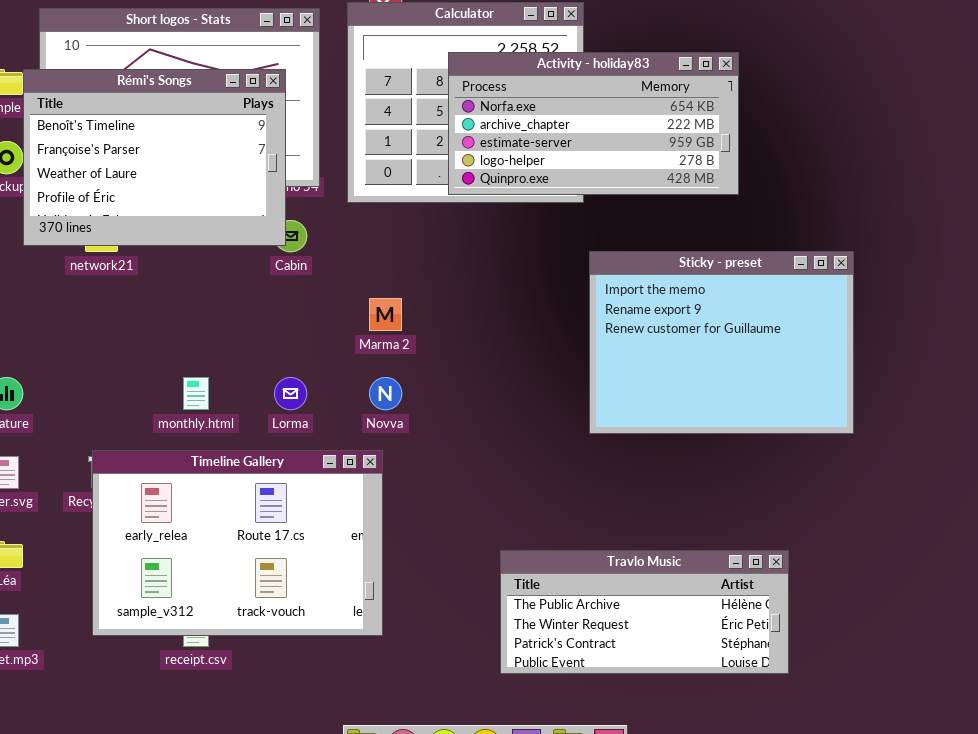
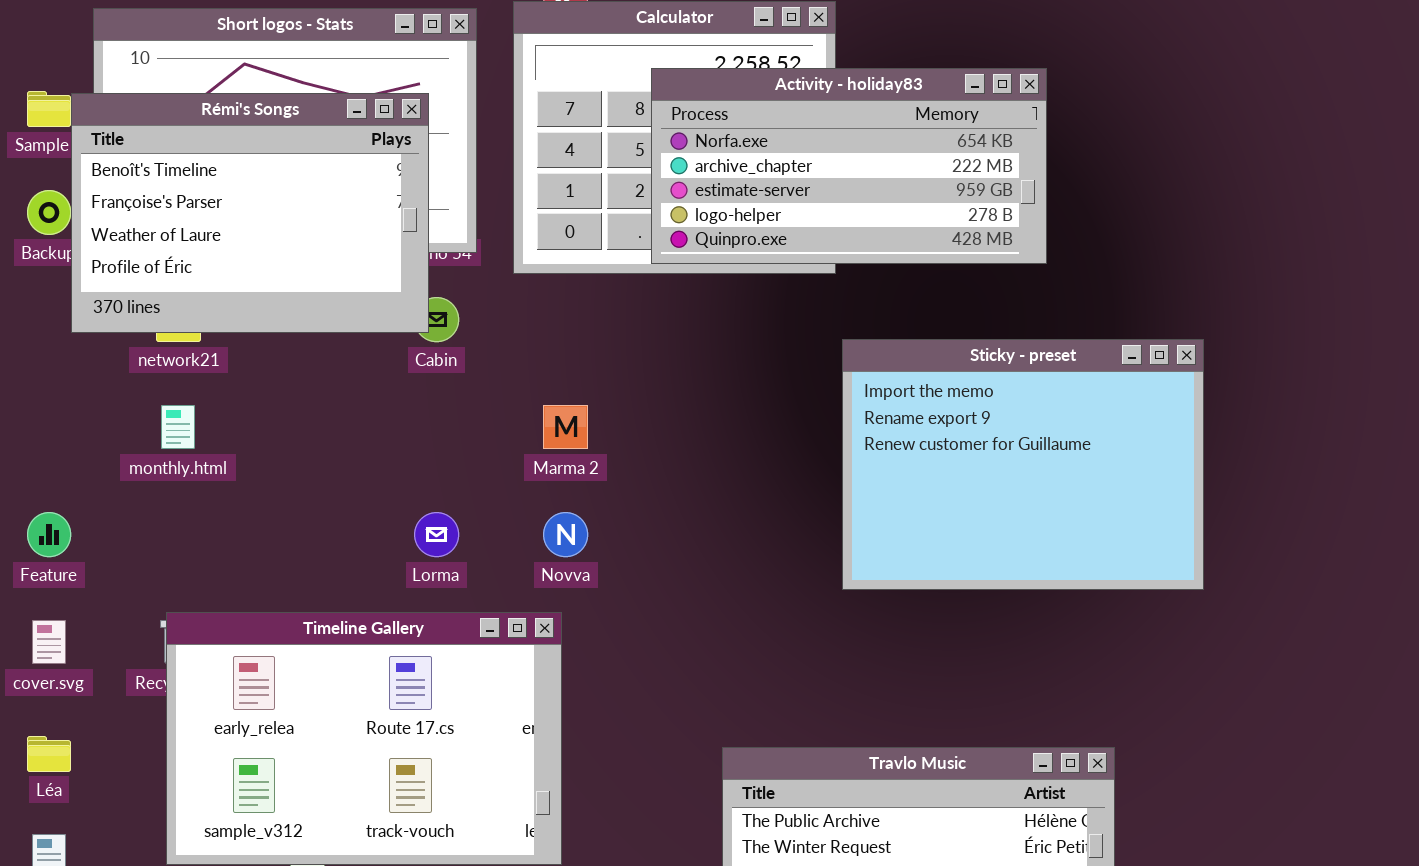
monthly.html: [183,377,209,410] -> [161,405,195,449], moved

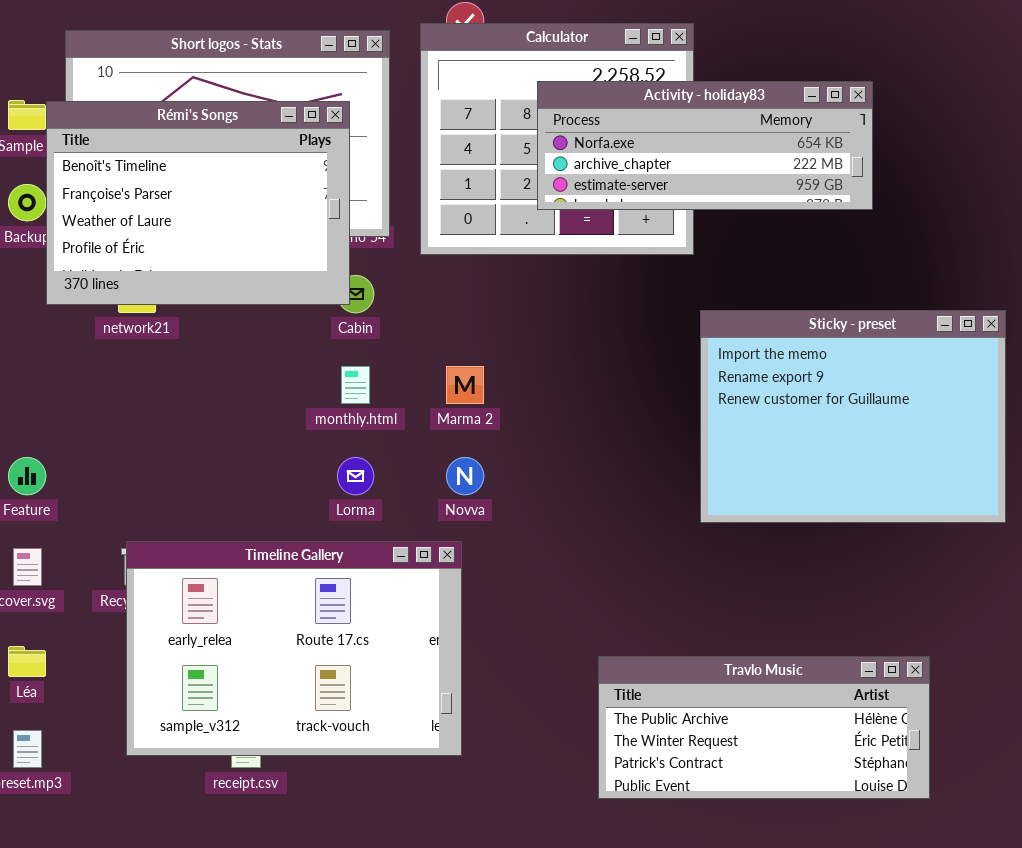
Activity - holiday83: [651,68,1047,264] -> [537,81,873,210], resized
monthly.html: [161,405,195,449] -> [341,366,370,404], moved

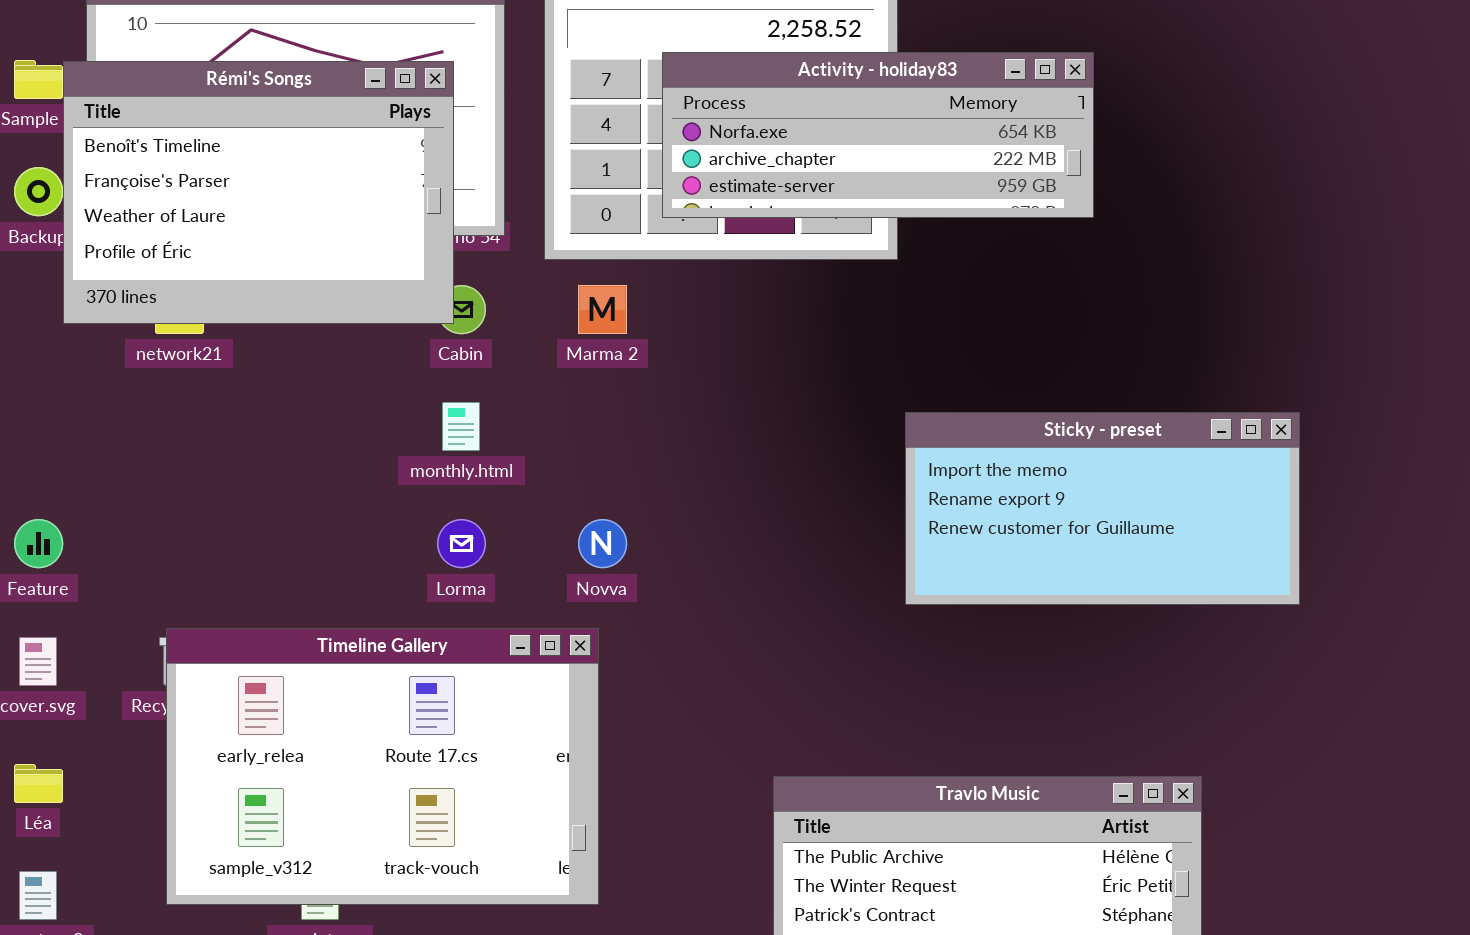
Activity - holiday83: [537,81,873,210] -> [662,52,1094,218], moved
Sticky - preset: [700,310,1006,523] -> [905,412,1300,605], resized
Marma 2: [446,366,484,404] -> [578,285,627,334], moved

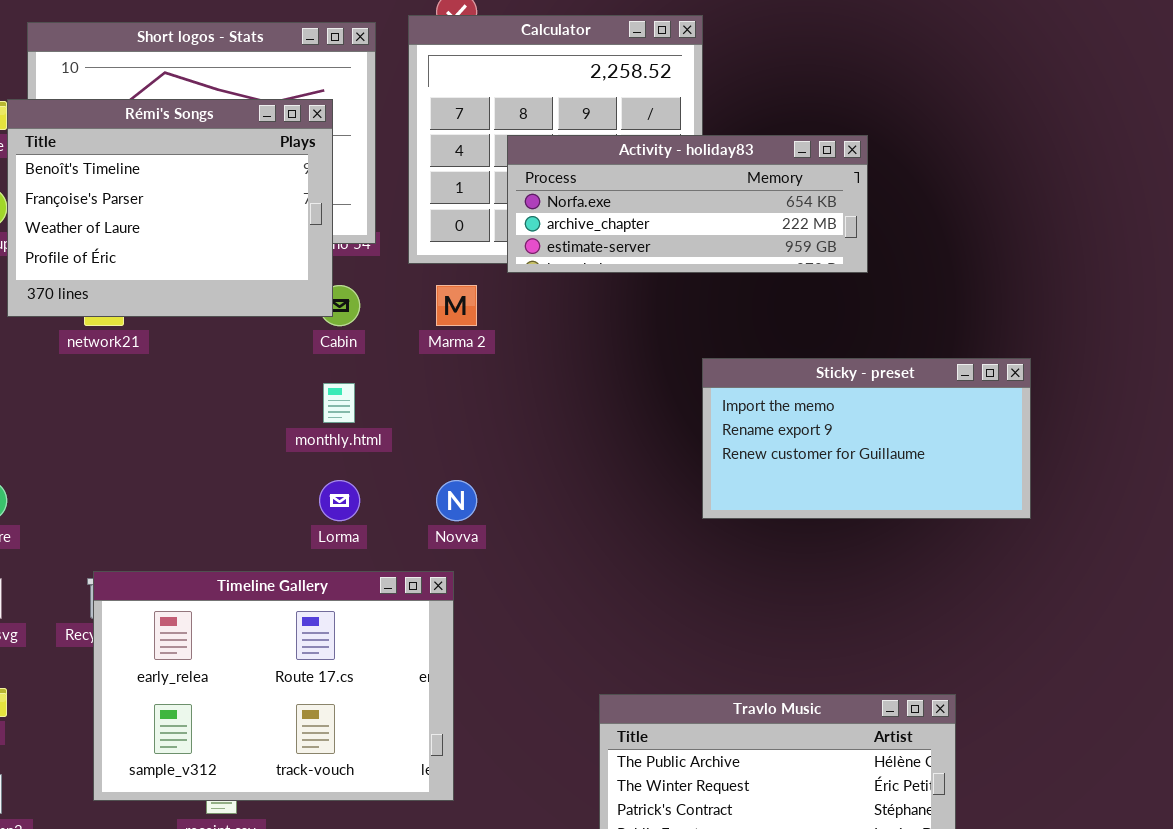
Activity - holiday83: [662,52,1094,218] -> [507,135,868,273], moved
Sticky - preset: [905,412,1300,605] -> [702,358,1031,519], moved

